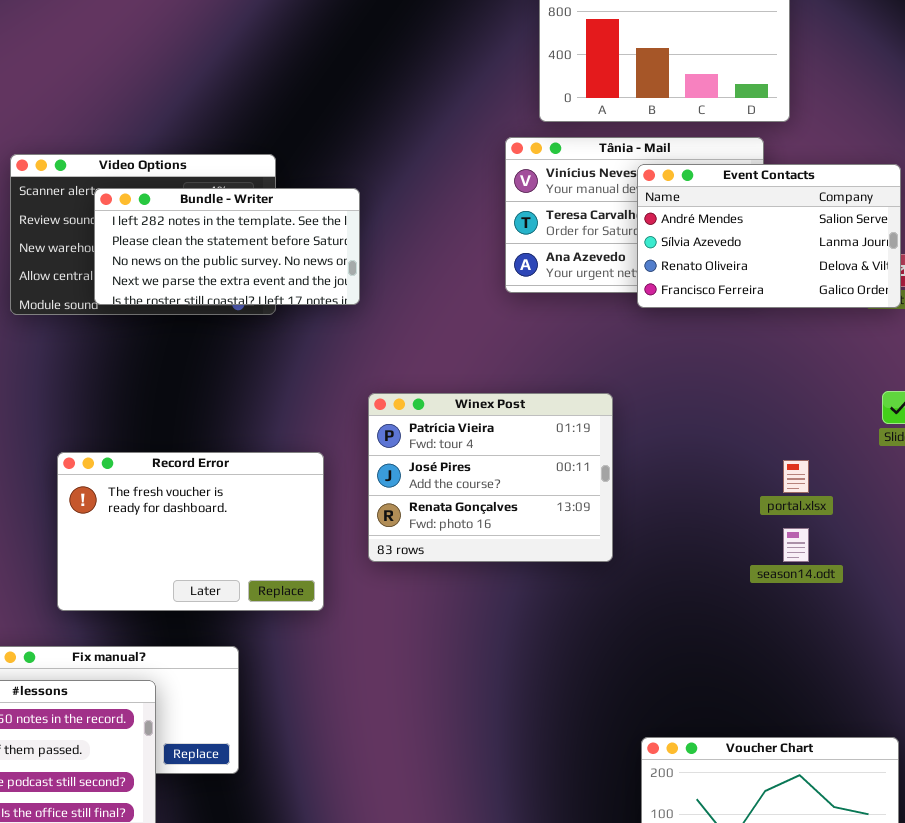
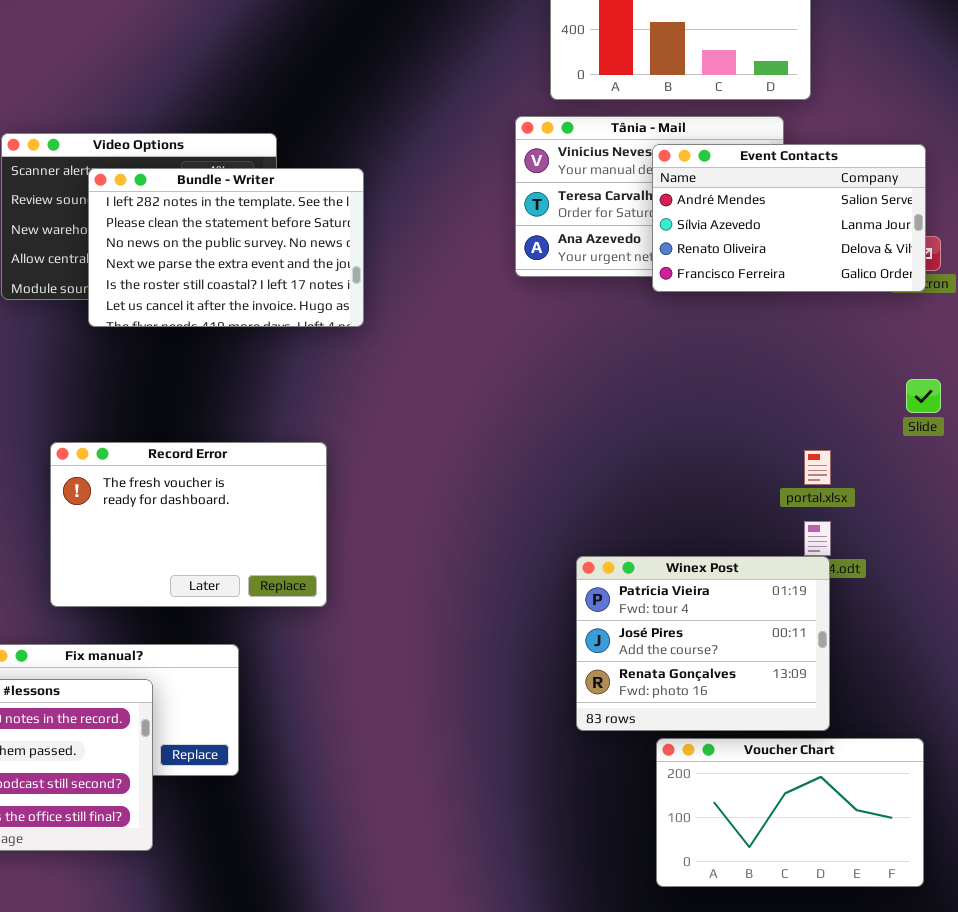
Bundle - Writer: [94,188,360,305] -> [88,168,364,327], resized
Winex Post: [368,393,613,562] -> [576,556,830,731], moved

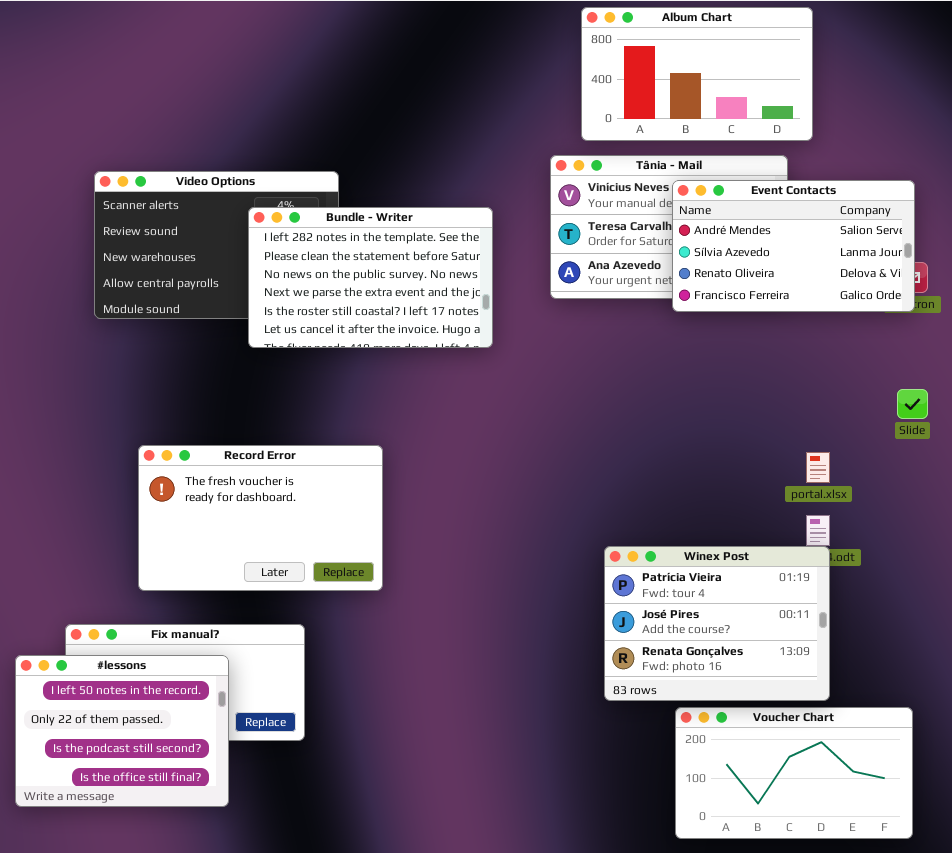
Bundle - Writer: [88,168,364,327] -> [248,207,493,348], moved

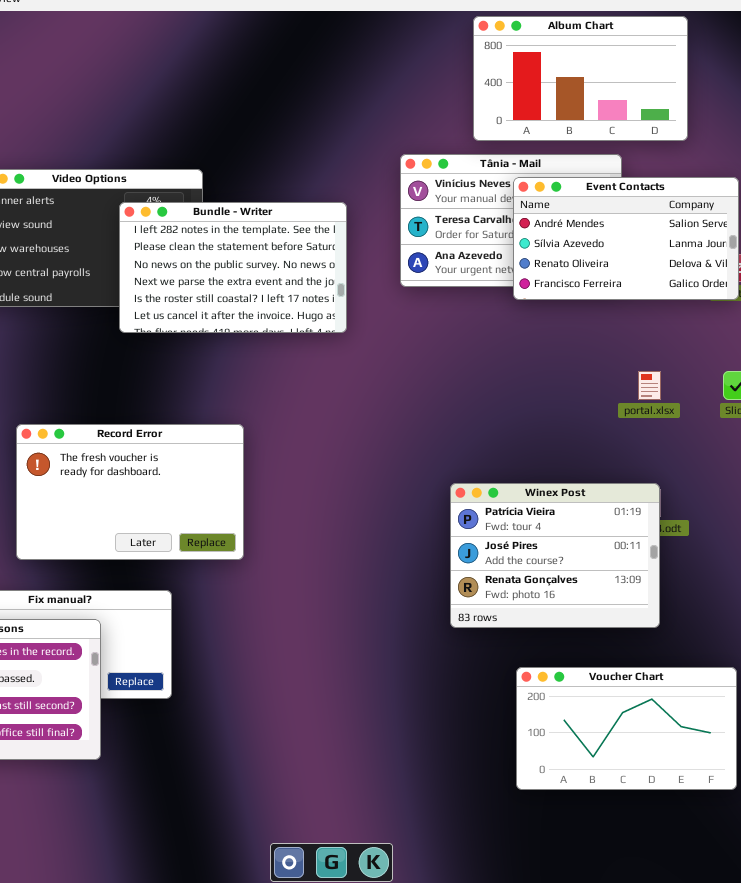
Album Chart: [581,7,813,141] -> [473,16,688,141], moved
portal.xlsx: [806,452,830,483] -> [638,371,661,400], moved
Winex Post: [604,546,830,701] -> [450,483,660,628], moved

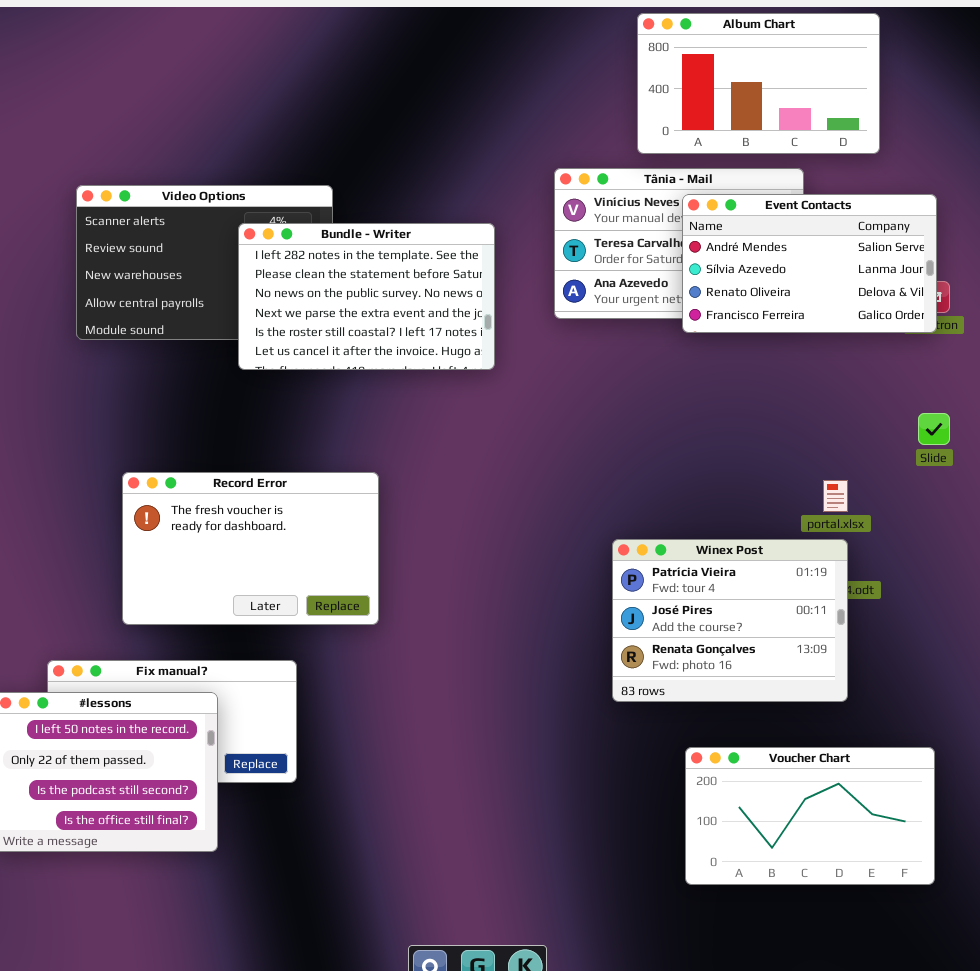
portal.xlsx: [638,371,661,400] -> [823,480,848,512], moved

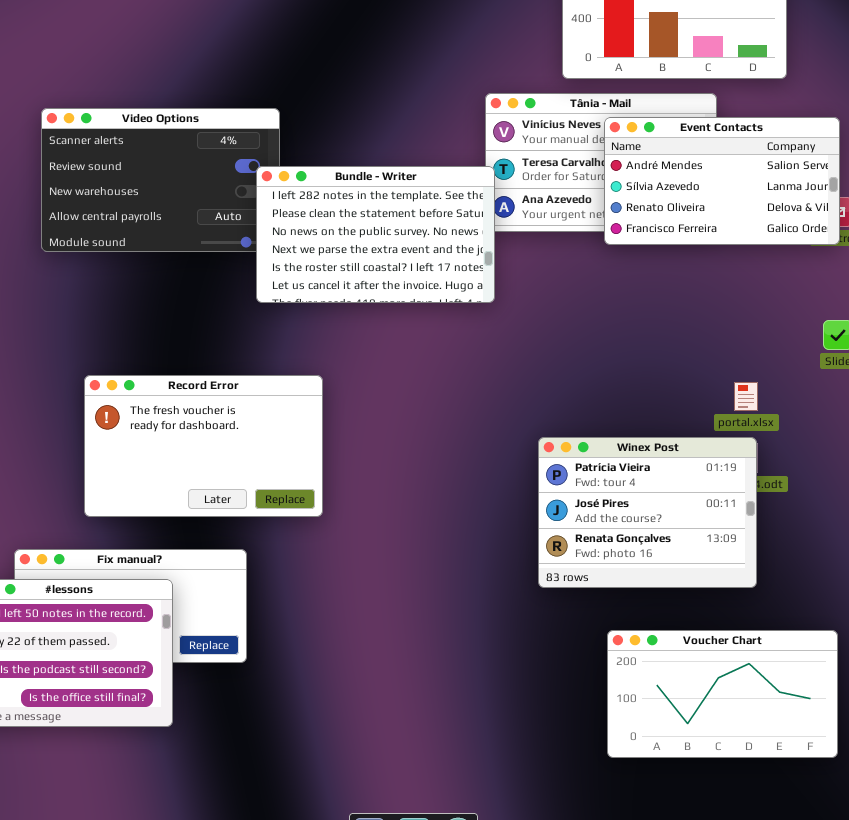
Bundle - Writer: [238,223,495,370] -> [256,166,495,303], moved

